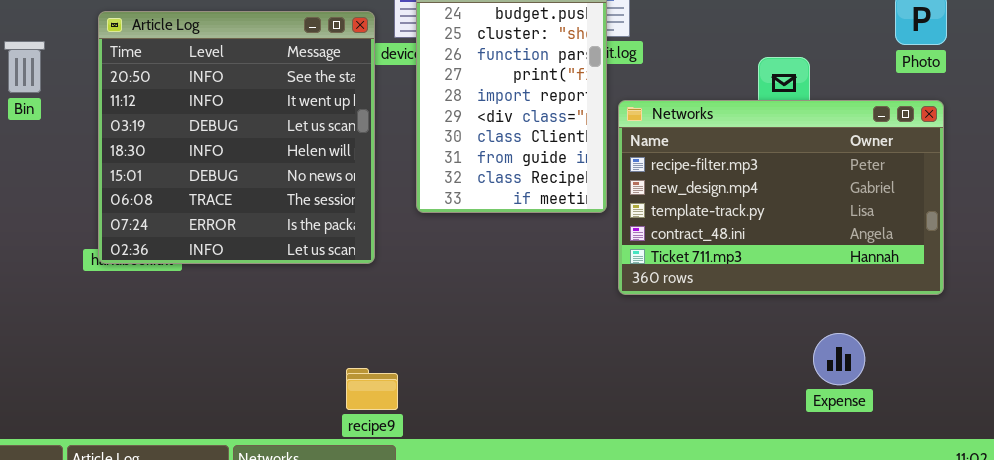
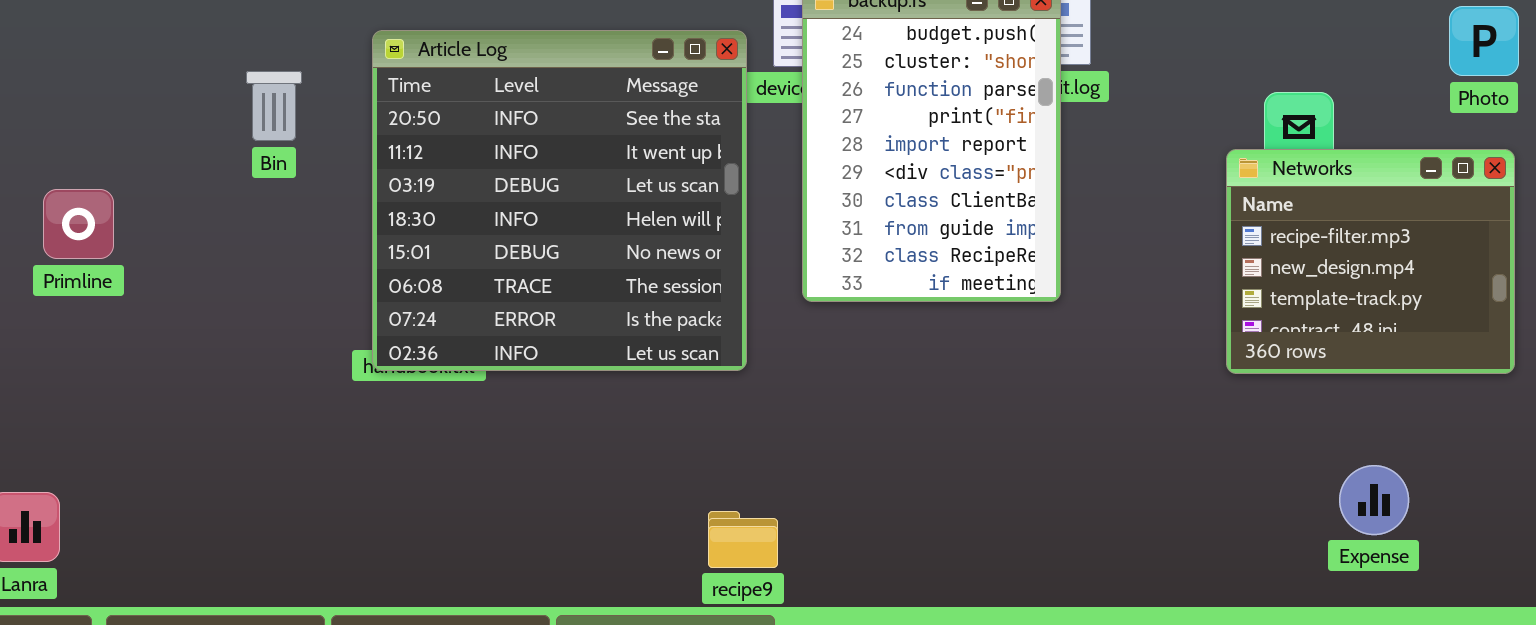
Networks: [618,100,944,295] -> [1226,149,1515,374], resized

